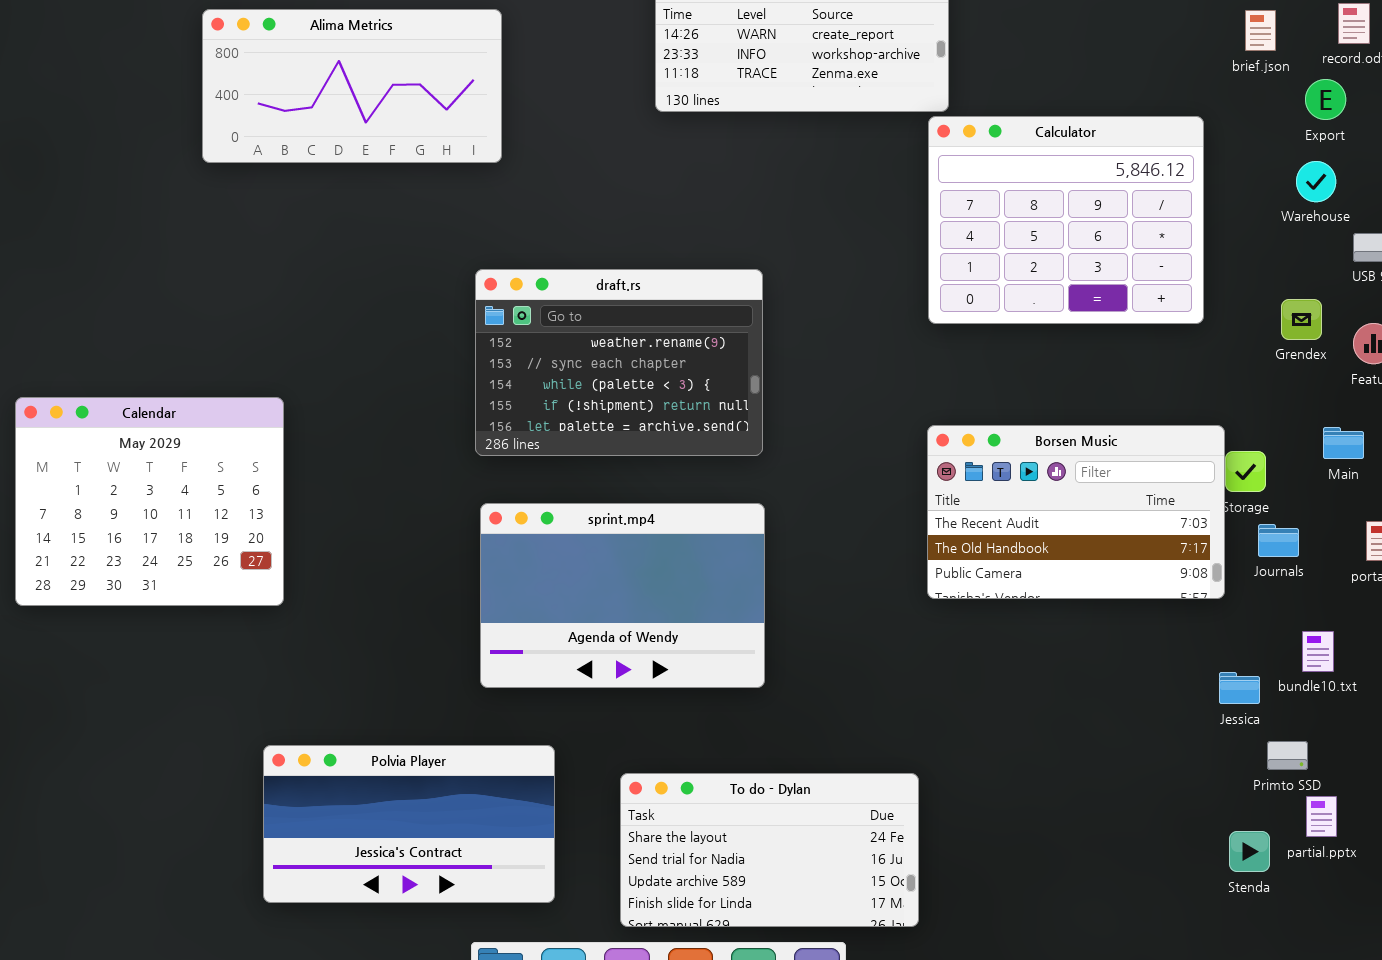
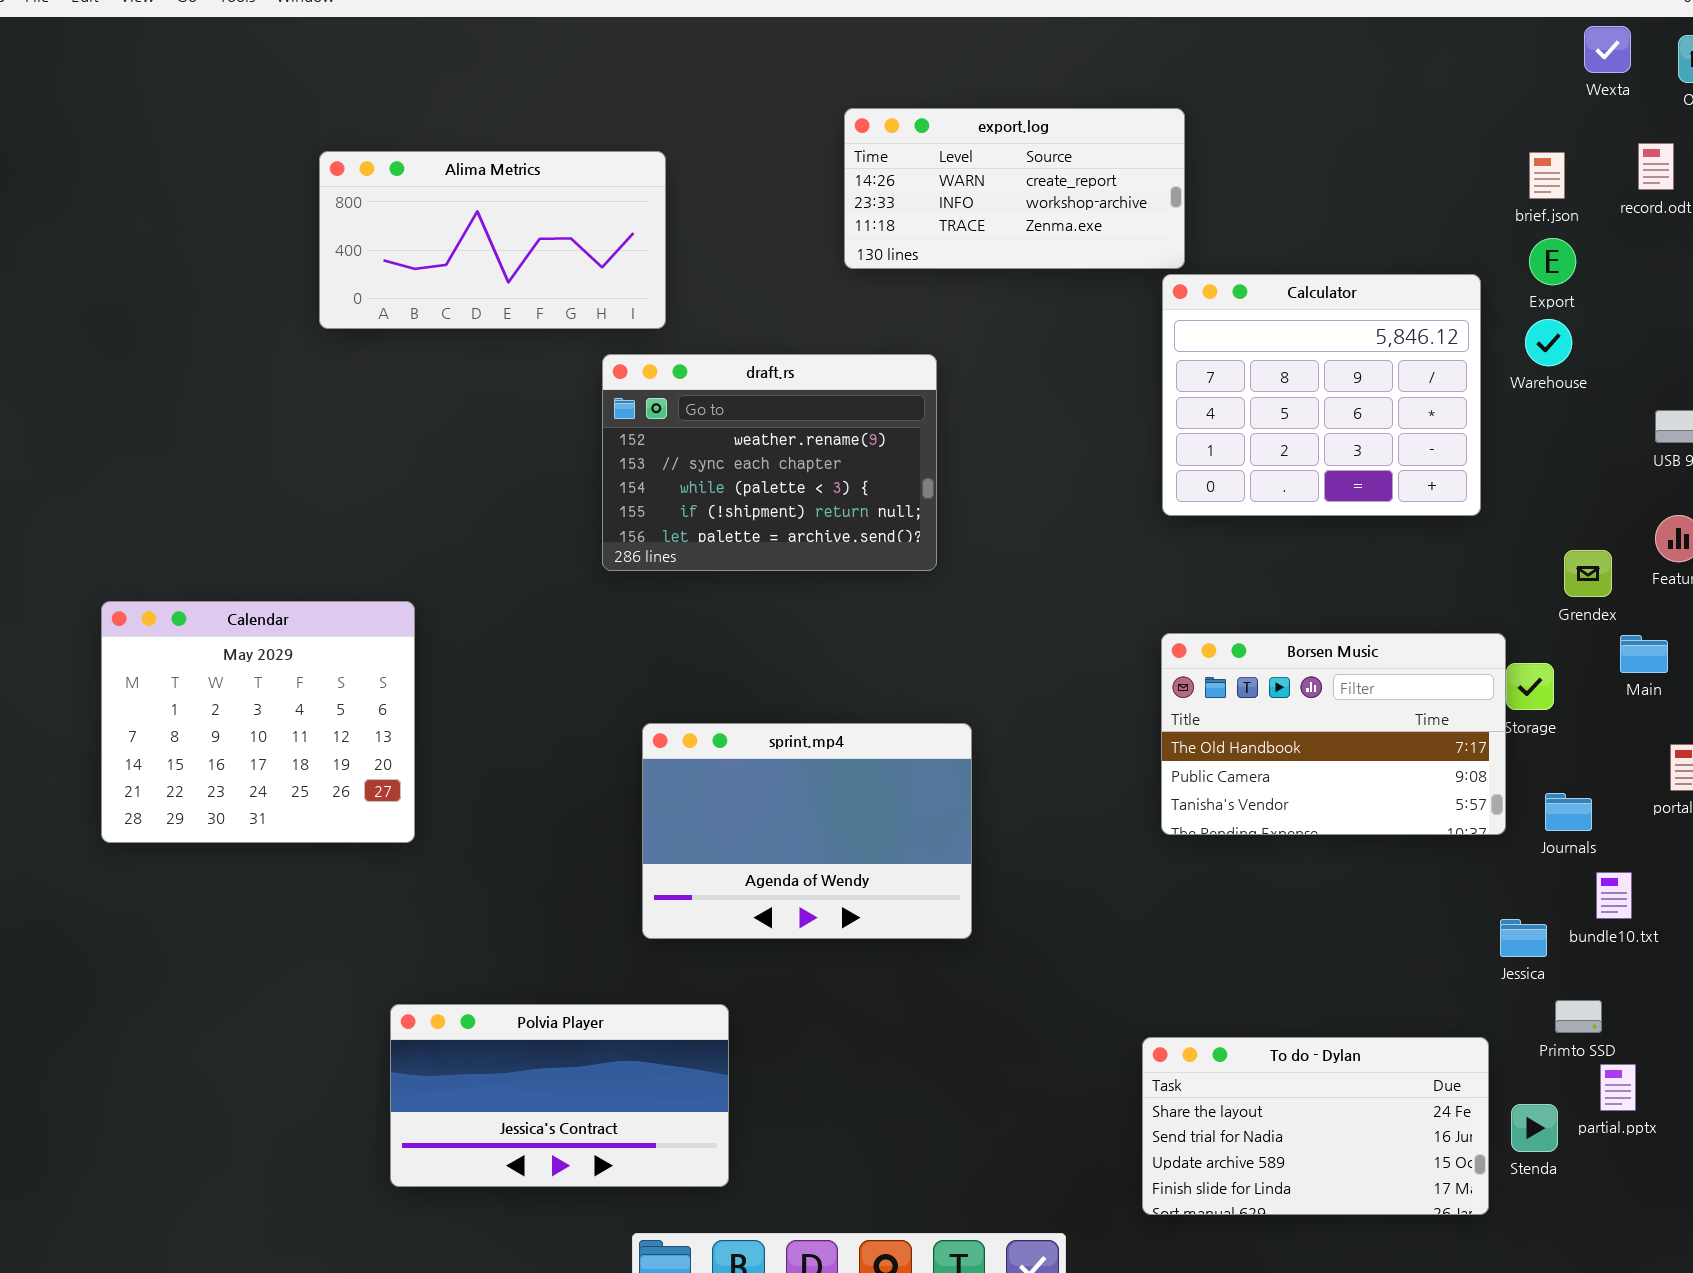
Export: [1305,79,1346,120] -> [1529,238,1576,285], moved
Warehouse: [1296,161,1336,202] -> [1525,319,1572,366], moved
draft.rs: [475,269,763,456] -> [602,354,937,571], moved
Grendex: [1281,299,1322,340] -> [1564,550,1612,597], moved
Borsen Music: [927,425,1225,599] -> [1161,633,1506,835], scrolled down 1 row
Journals: [1258,524,1299,557] -> [1545,793,1592,831], moved
To do - Dylan: [620,773,919,927] -> [1142,1037,1489,1215], moved

